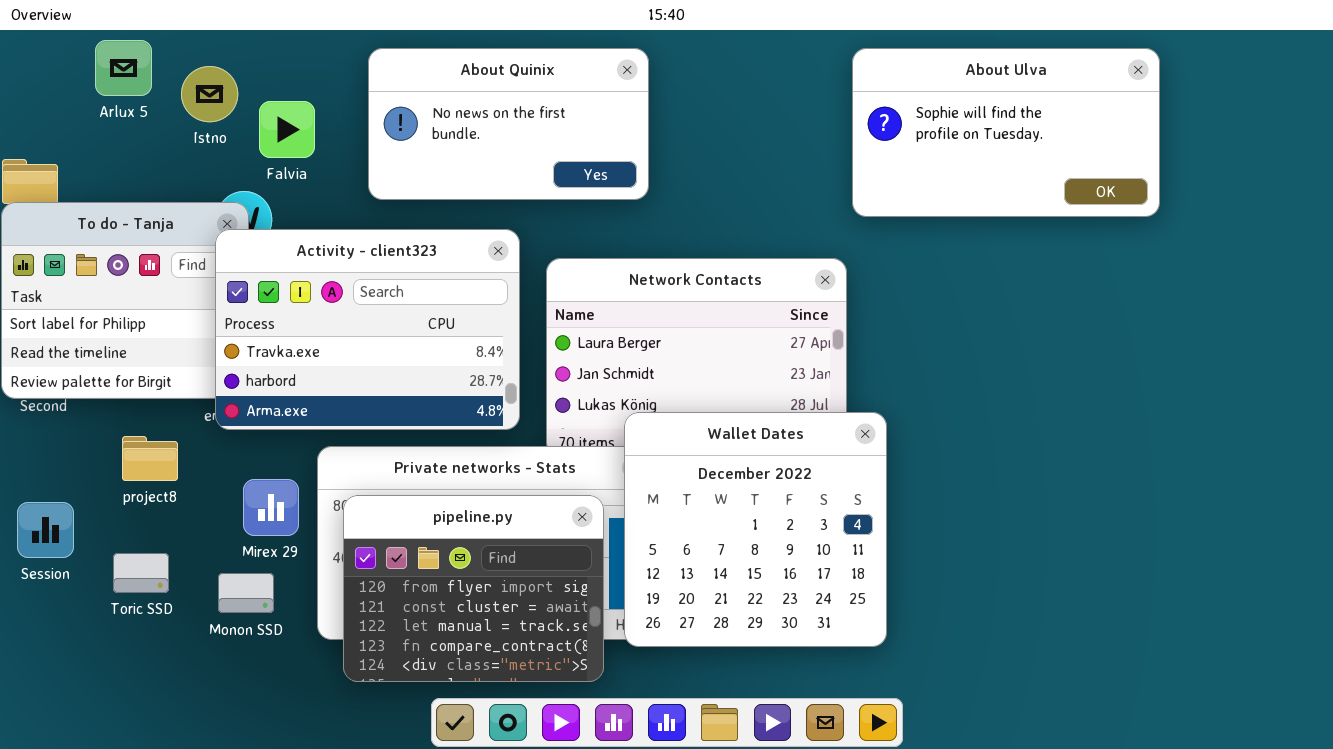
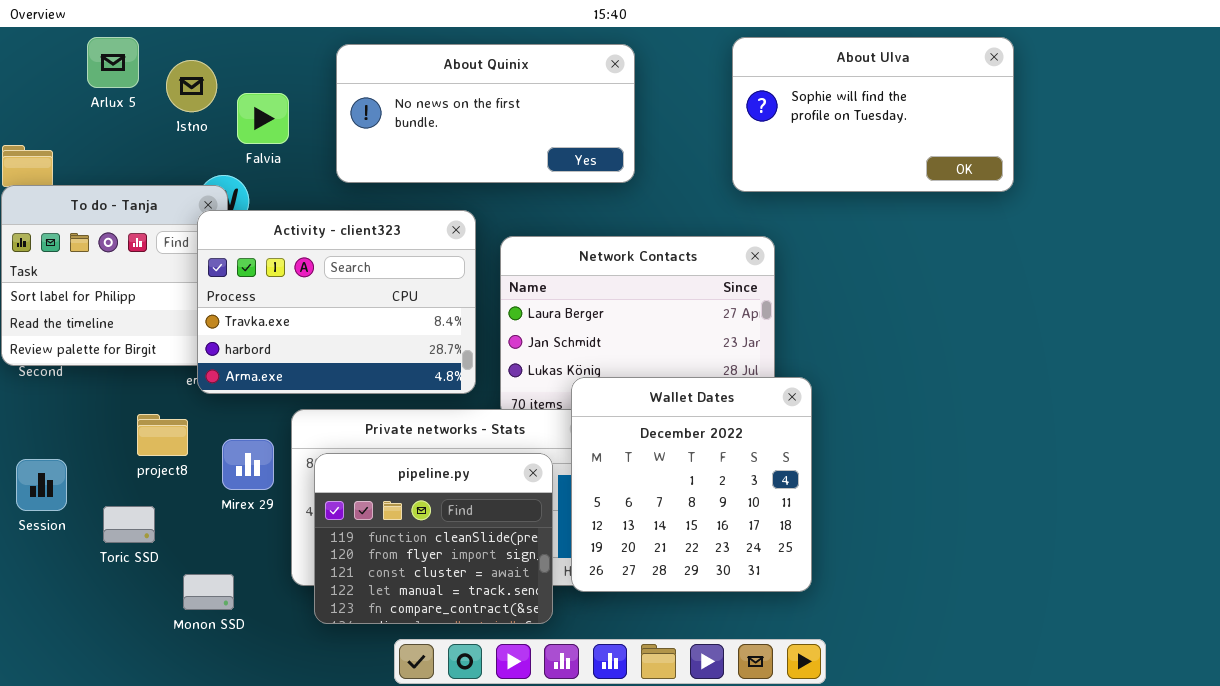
About Quinix: [368,48,649,200] -> [336,44,635,183], resized
About Ulva: [852,48,1160,217] -> [732,37,1014,192], moved
project8: [122,436,178,481] -> [137,414,188,456], moved
pipeline.py: [343,495,604,682] -> [314,453,553,624], scrolled up 1 row
Monon SSD: [218,573,274,613] -> [183,574,234,610], moved

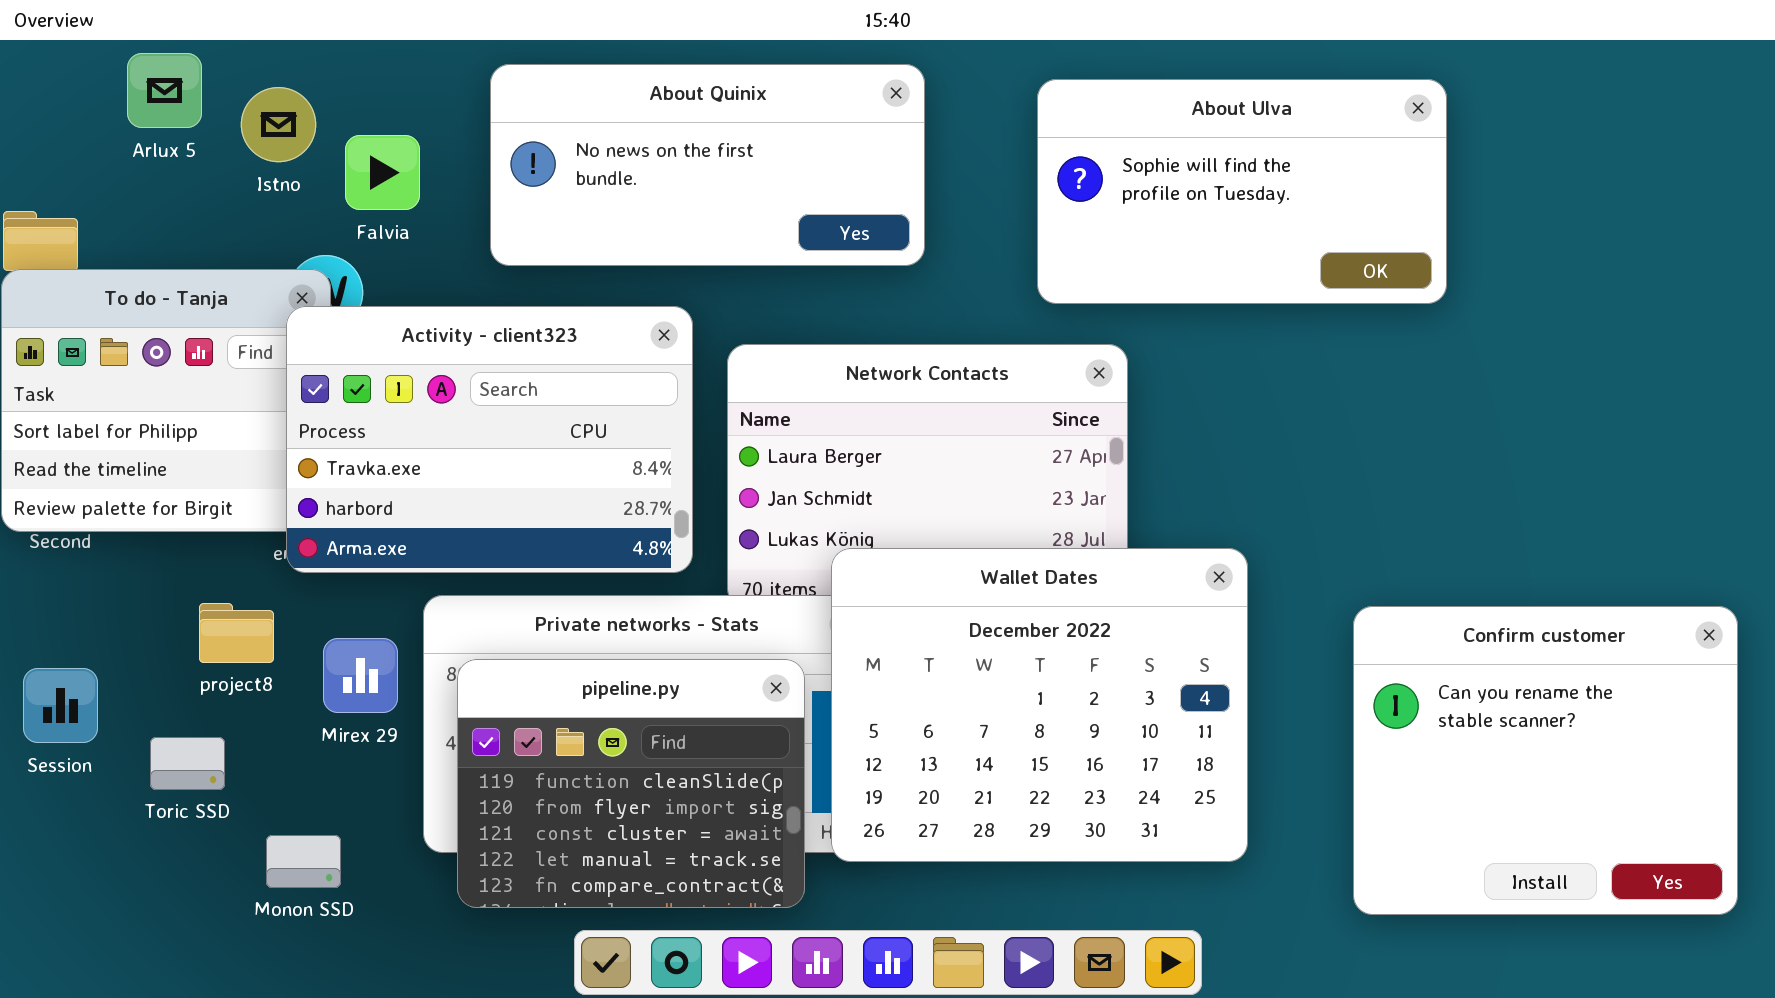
About Ulva: [732,37,1014,192] -> [1037,79,1447,304], moved
Wallet Dates: [571,377,812,592] -> [831,548,1248,862], resized
Confirm customer: none -> [1353,606,1738,915], opened

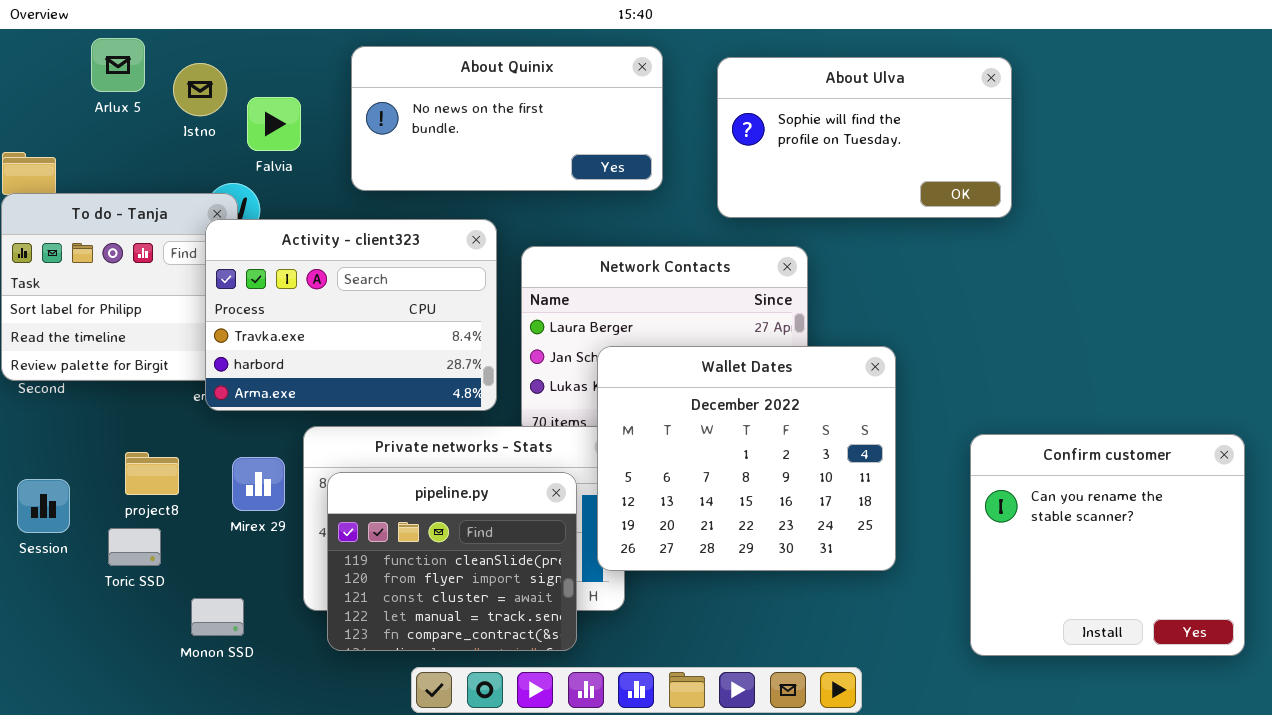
About Ulva: [1037,79,1447,304] -> [717,57,1012,218], moved
Wallet Dates: [831,548,1248,862] -> [597,346,896,571], moved
project8: [199,603,274,663] -> [125,452,179,495], moved

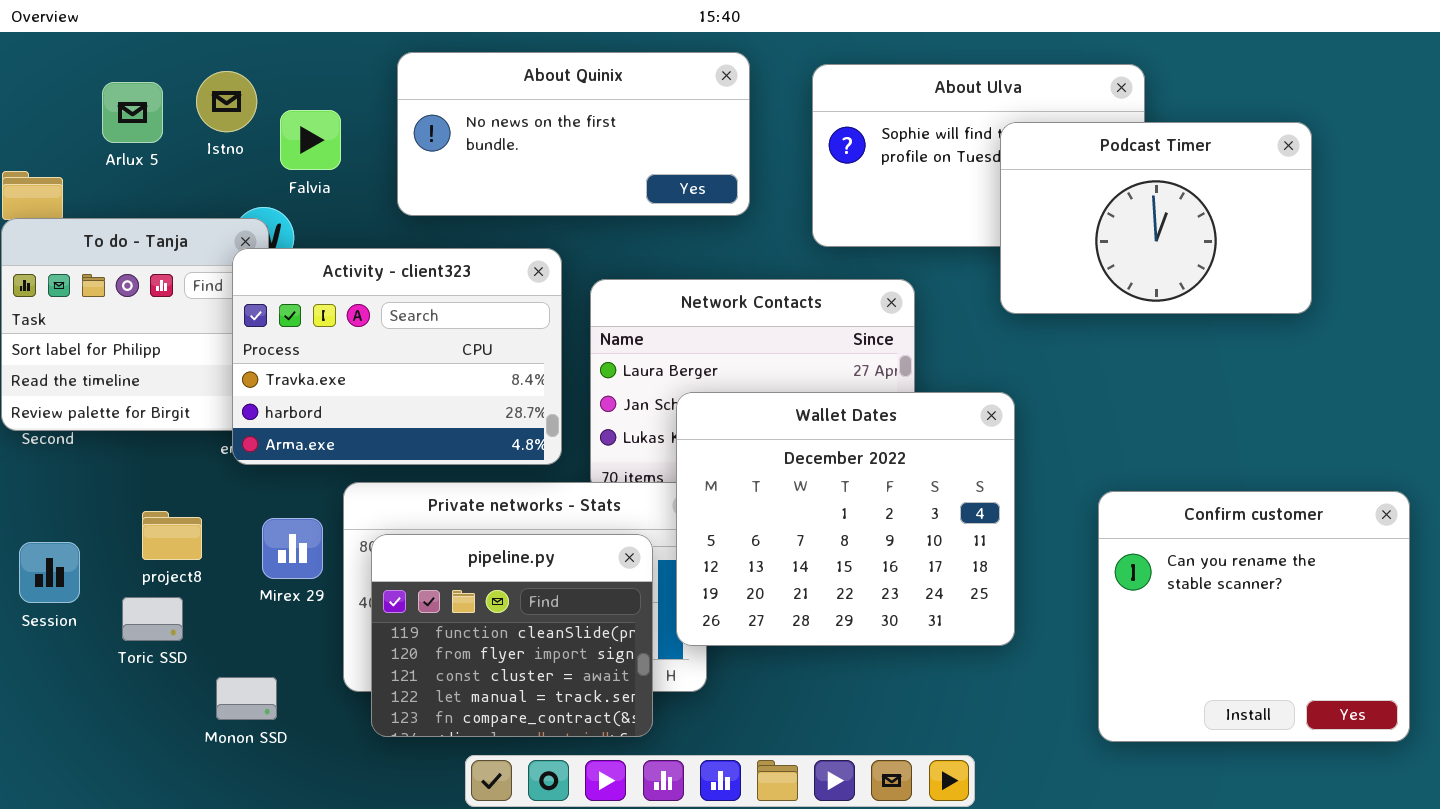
Arlux 5: [91,38,145,92] -> [102,82,163,143], moved
Podcast Timer: none -> [1000,122,1312,314], opened

